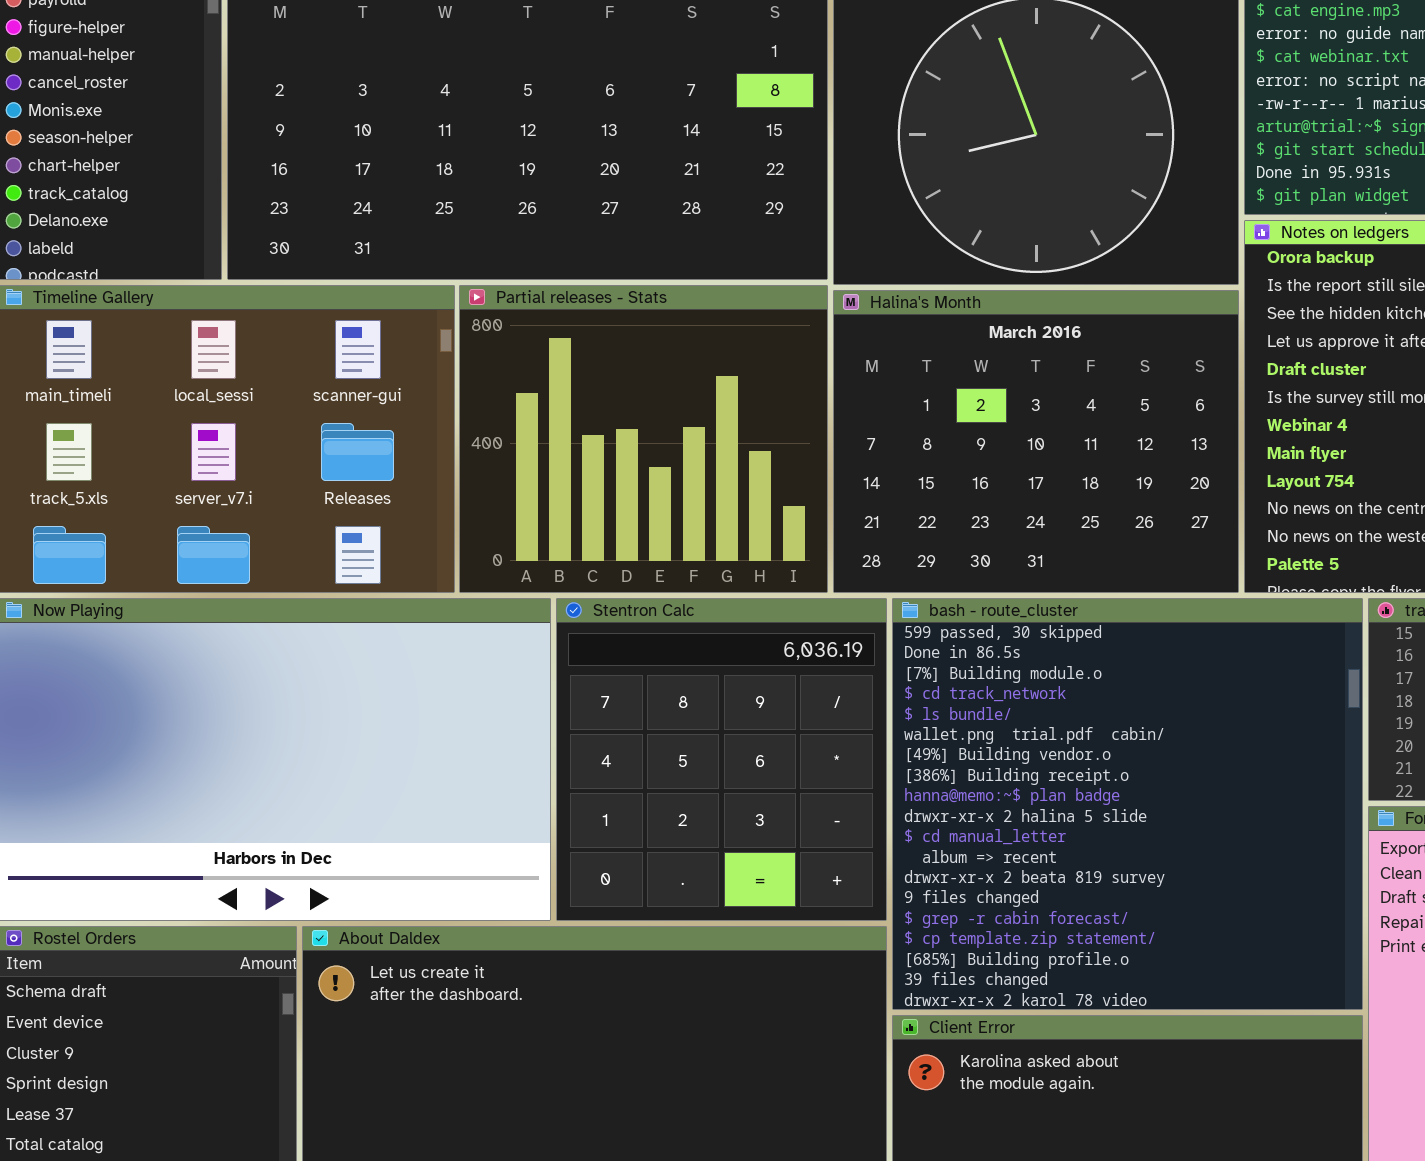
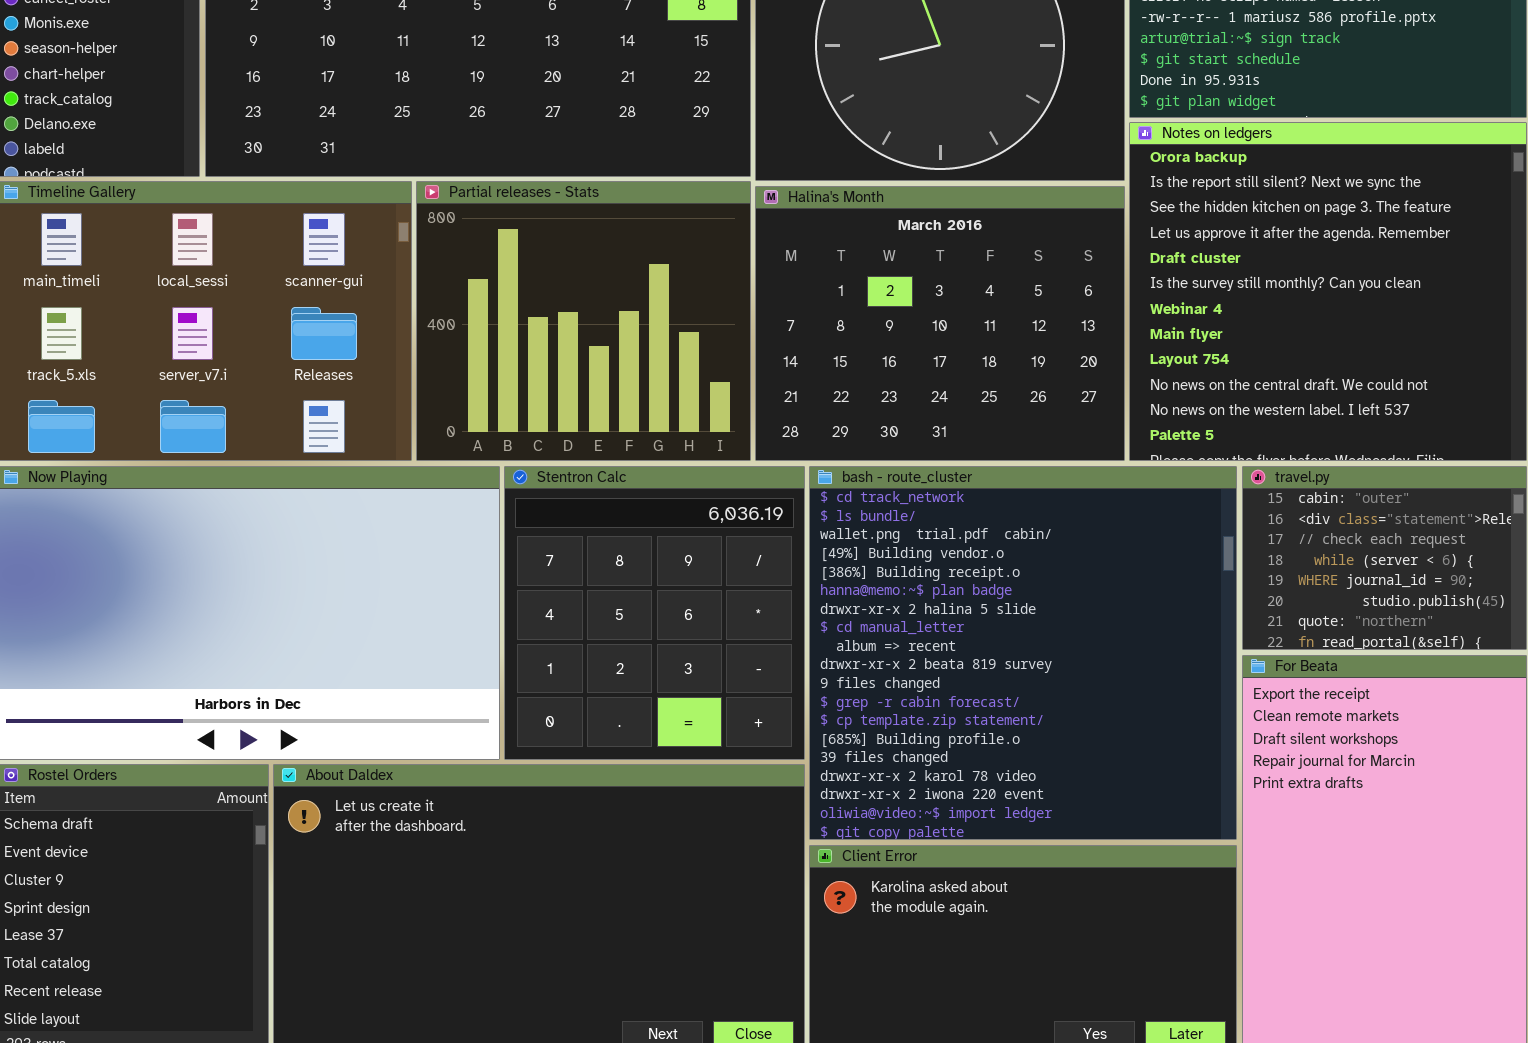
bash - route_cluster: [892,598,1363,1010] -> [809,466,1237,840], scrolled down 3 rows

